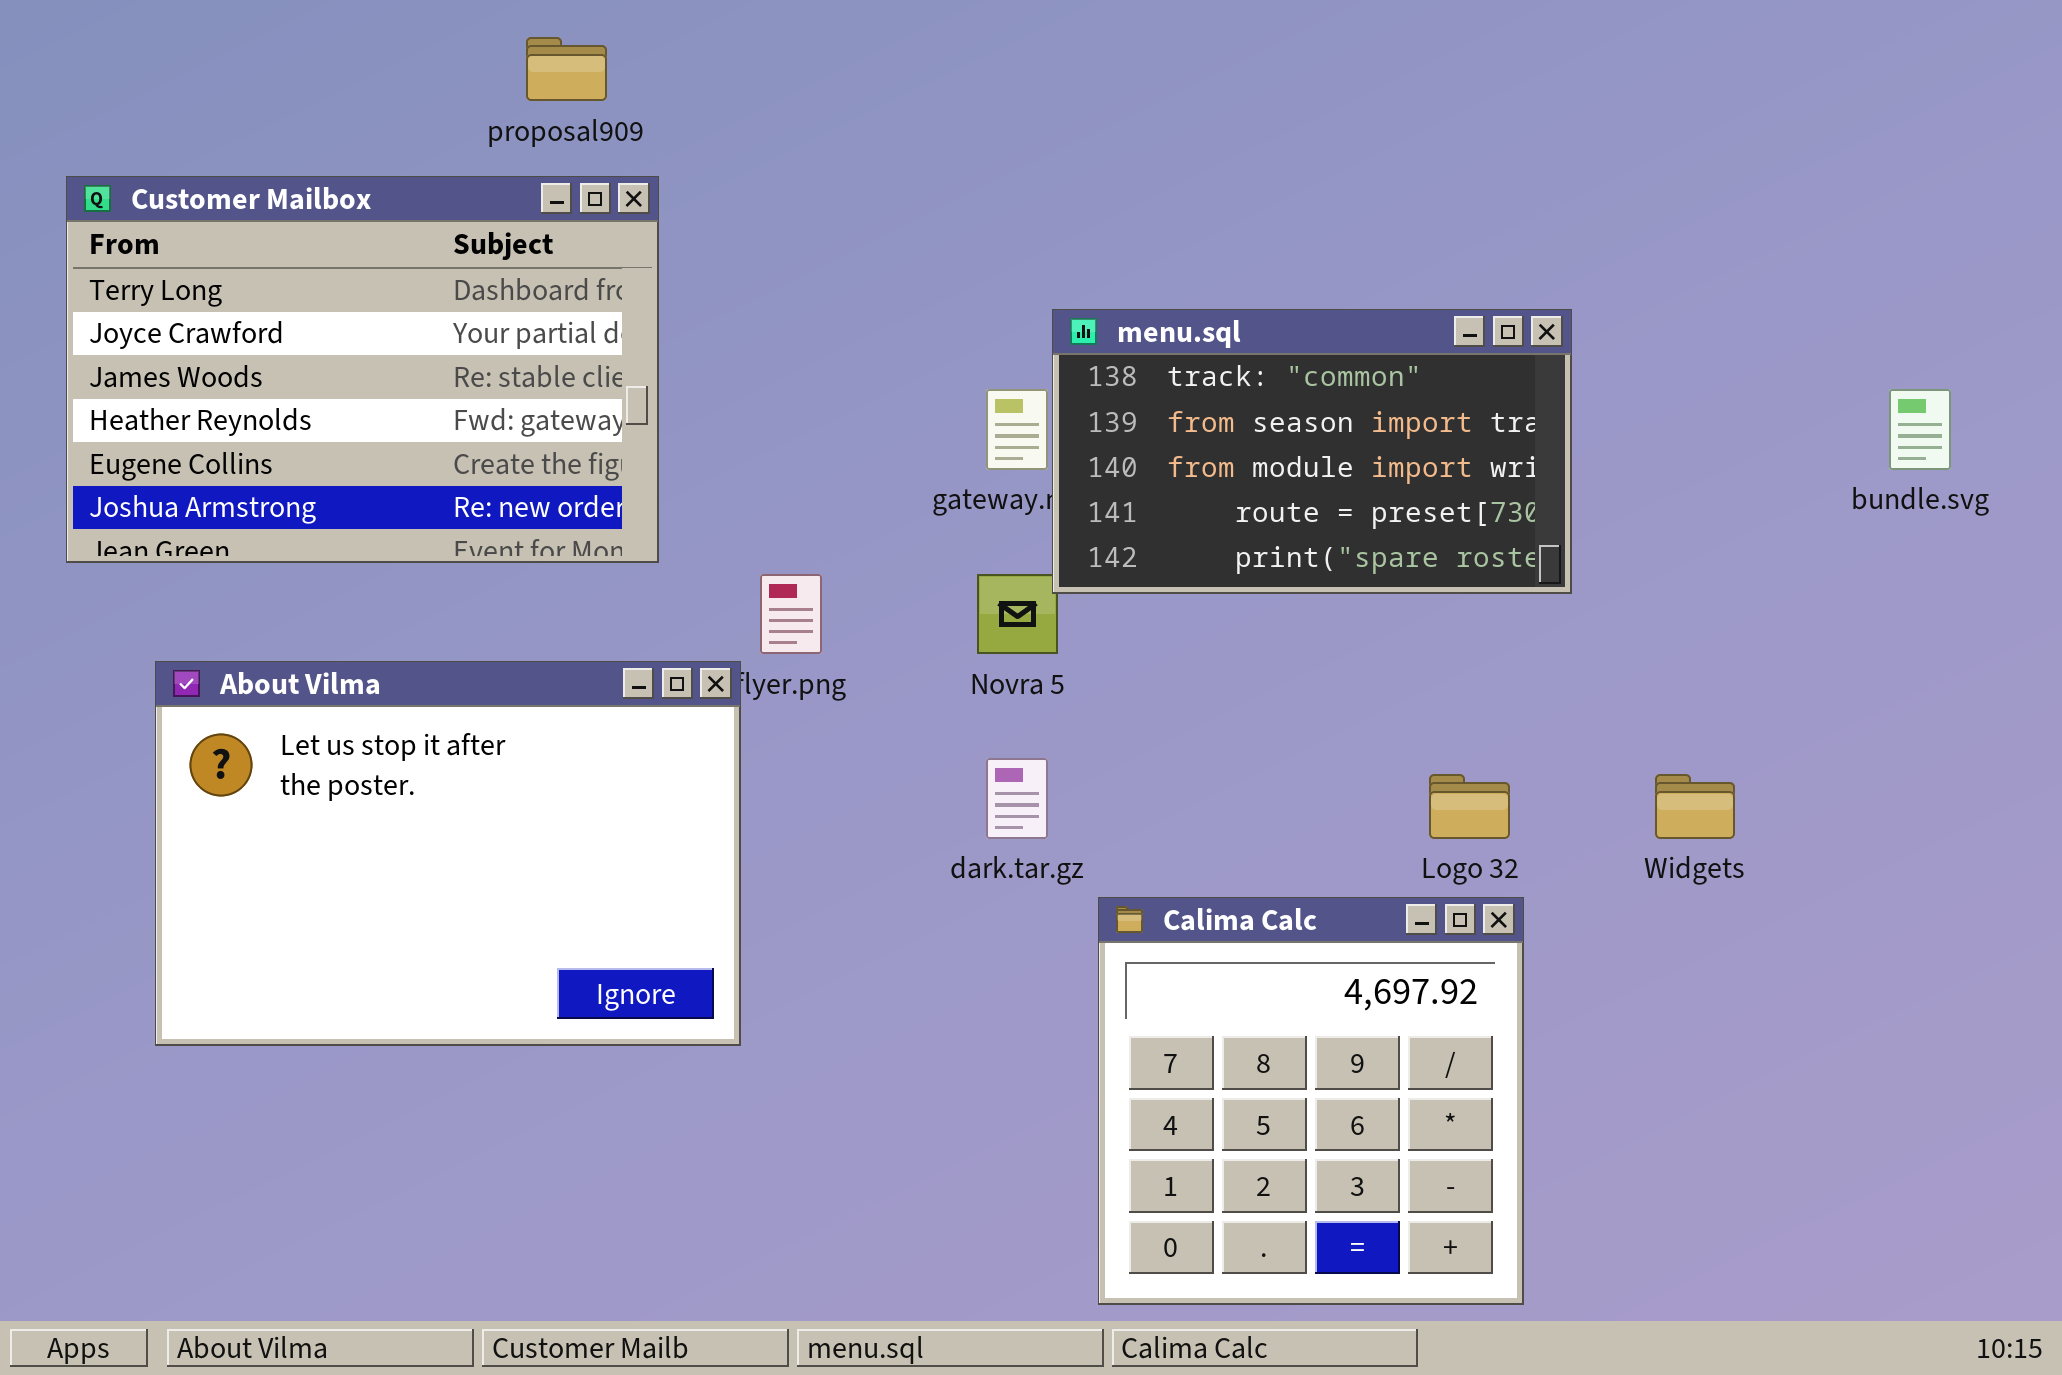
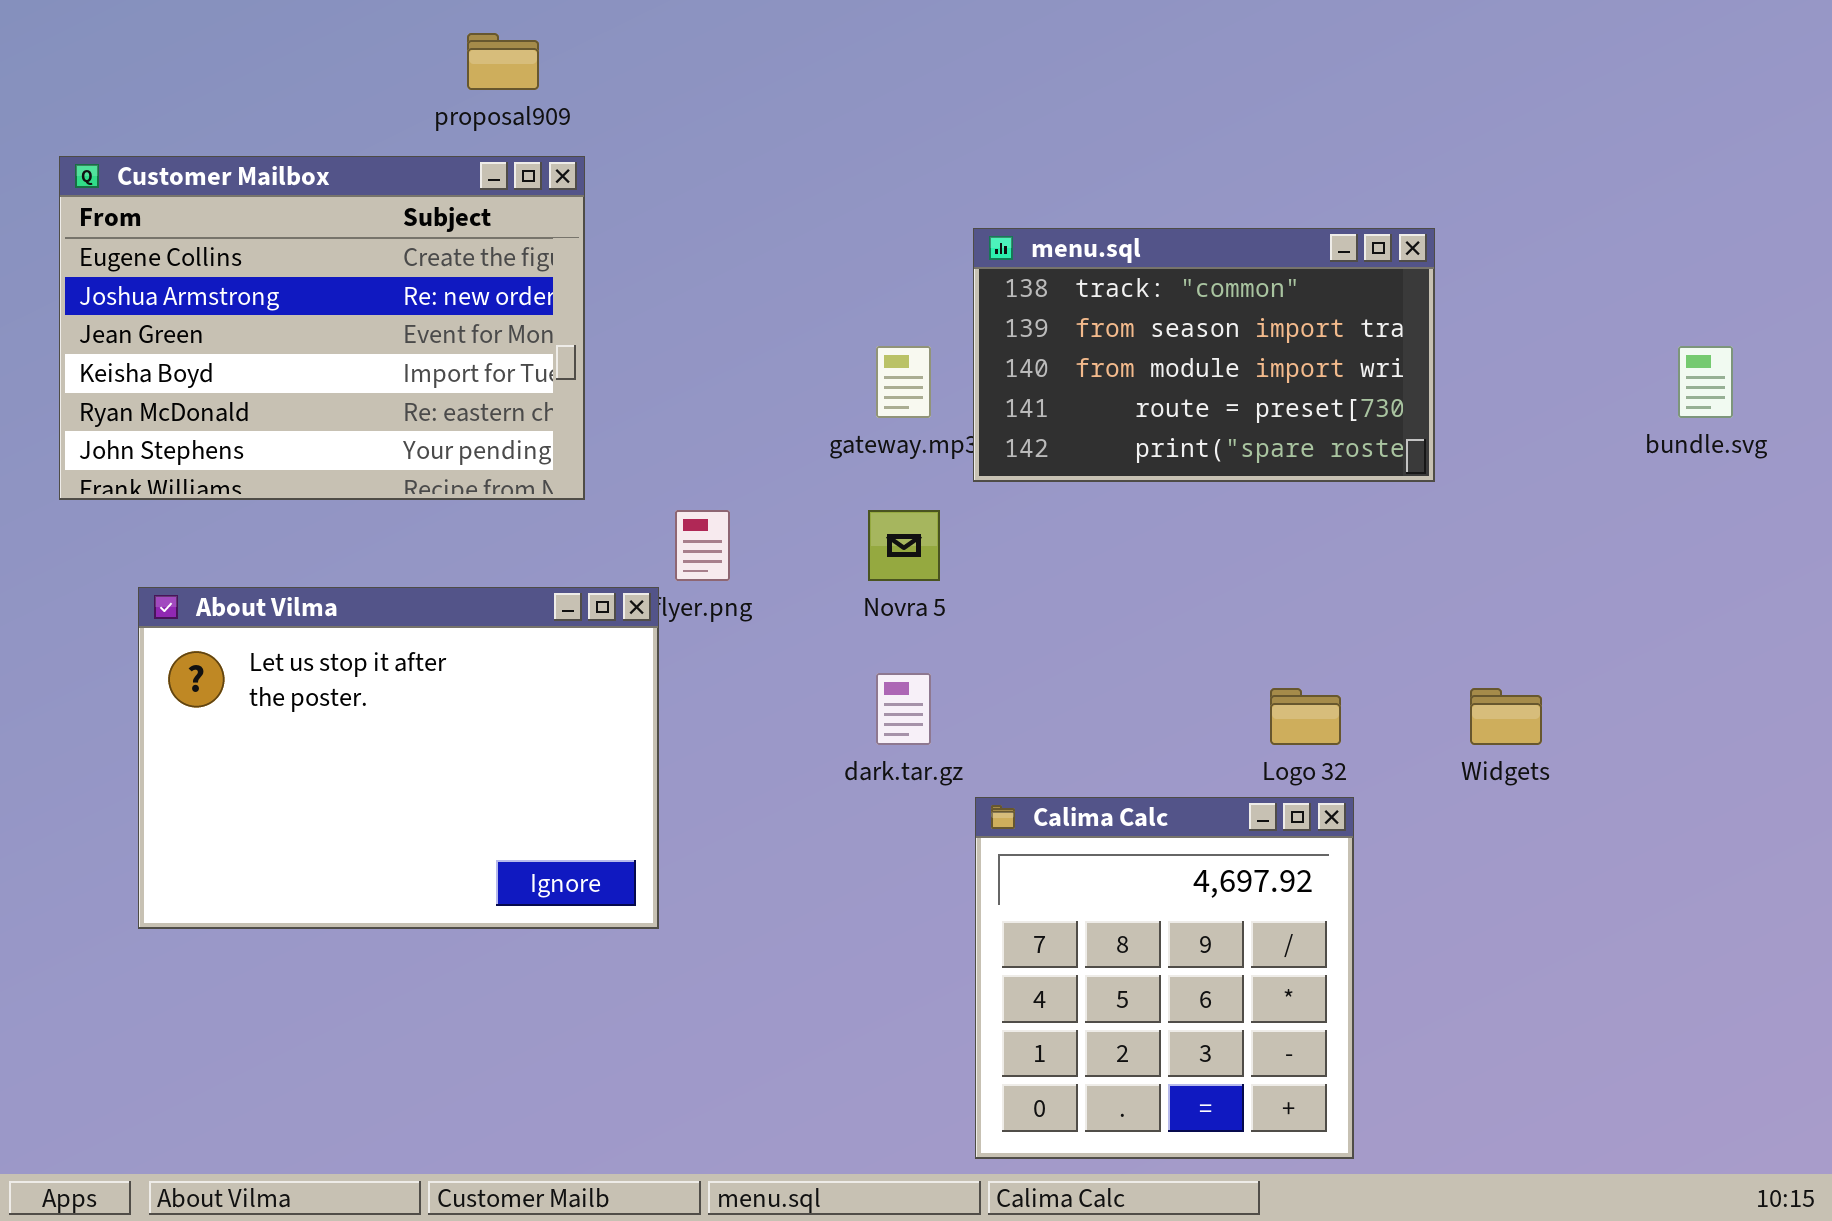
Customer Mailbox: [66,176,659,563] -> [59,156,585,500], scrolled down 4 rows
menu.sql: [1052,309,1572,594] -> [973,228,1435,482], moved

